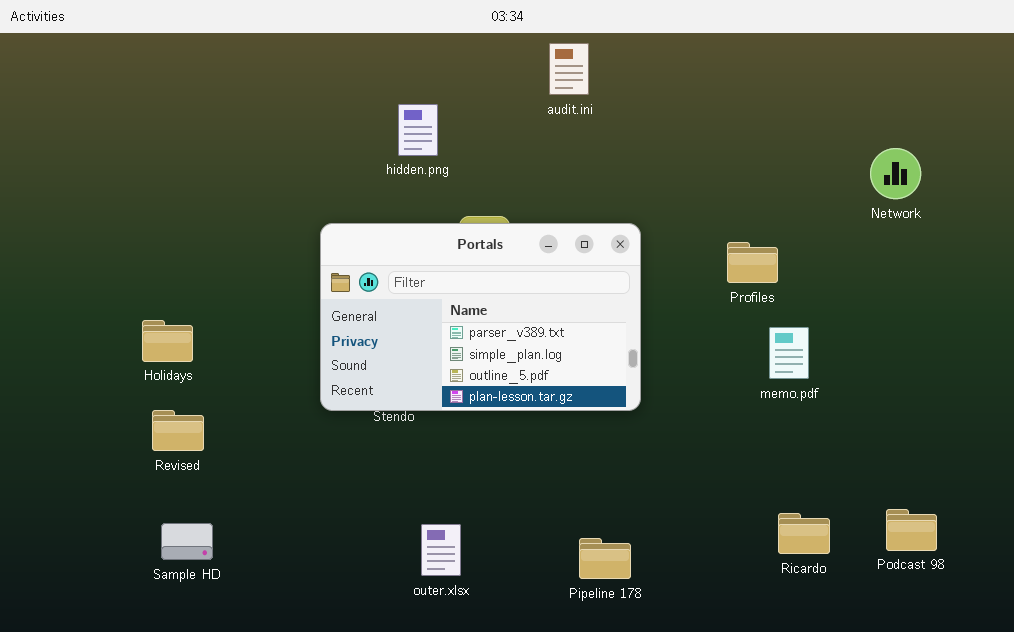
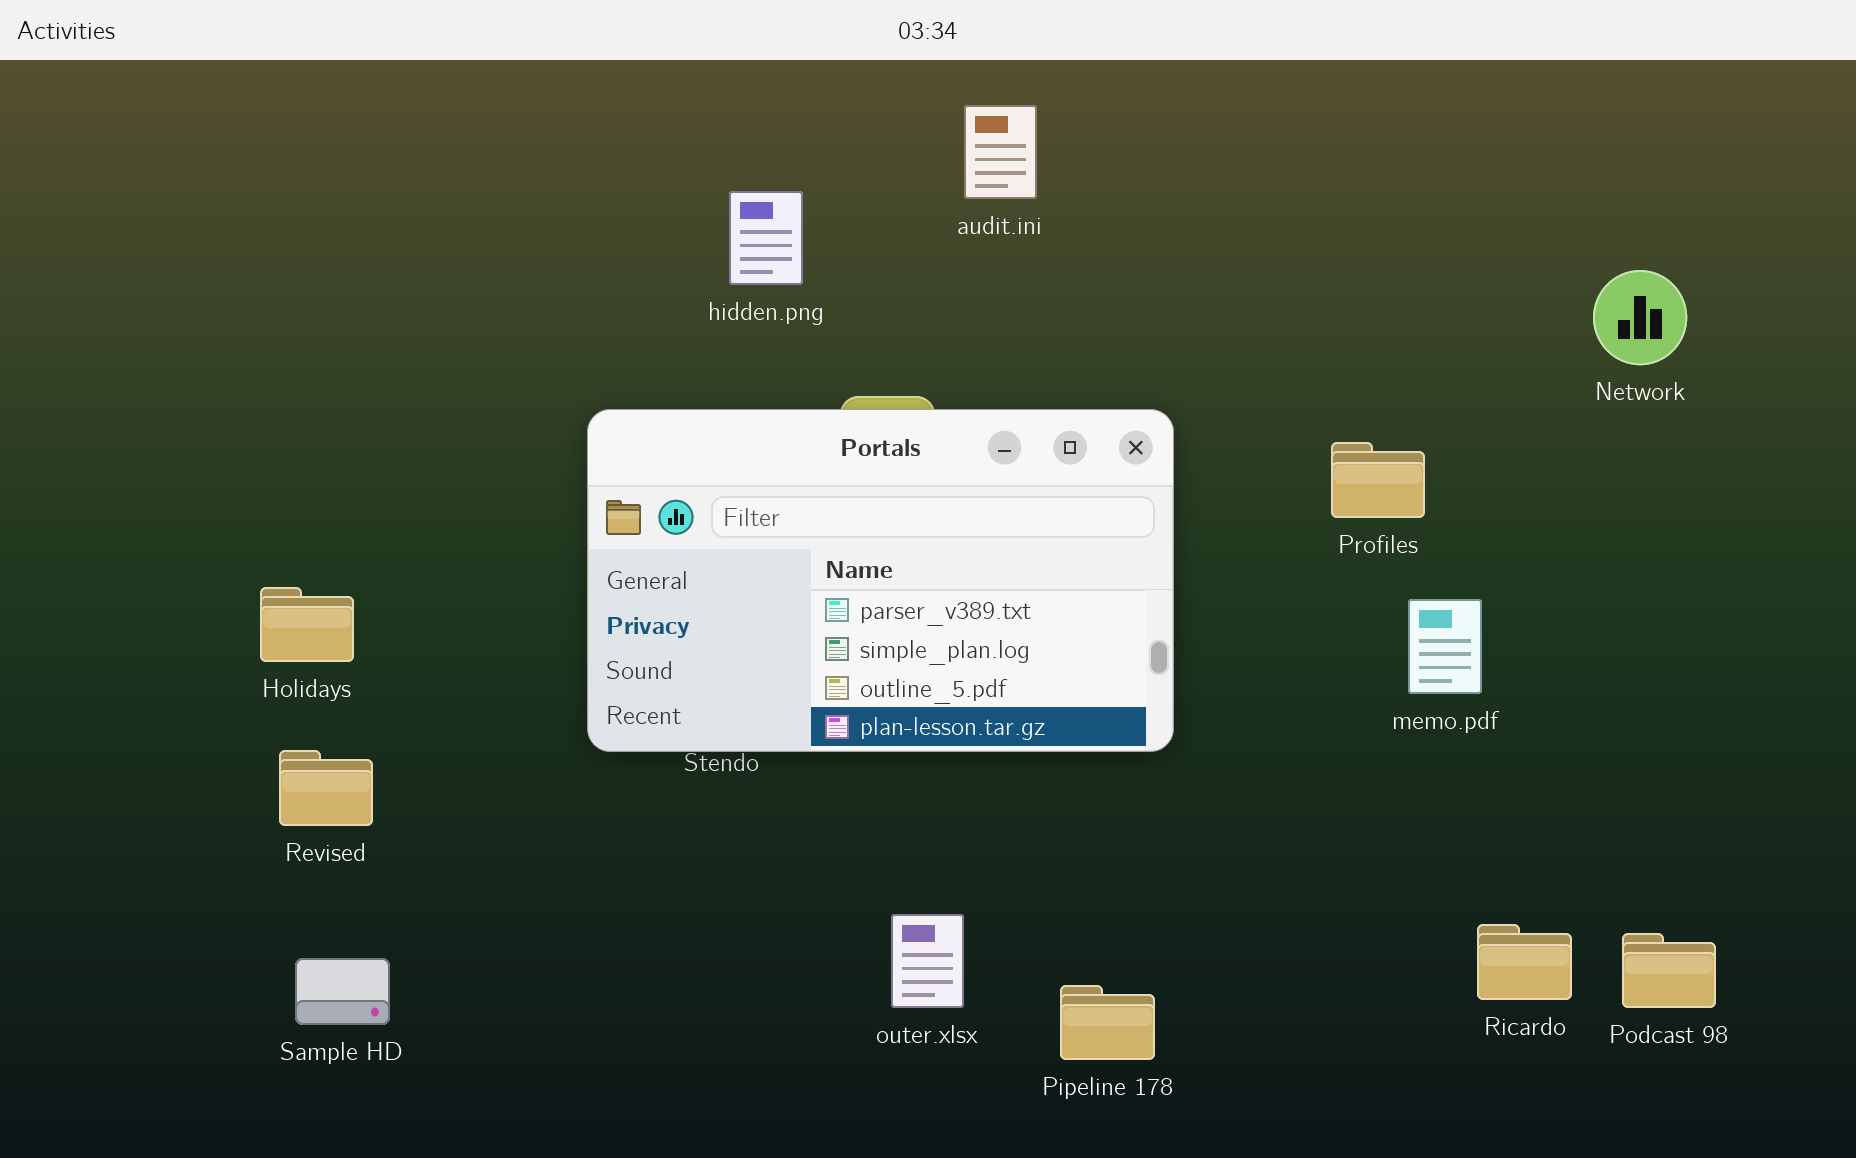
audit.ini: [549,43,589,95] -> [964,105,1037,199], moved
Ricardo: [778,513,830,554] -> [1477,924,1572,1000], moved
outer.xlsx: [421,524,461,576] -> [891,914,964,1008], moved

